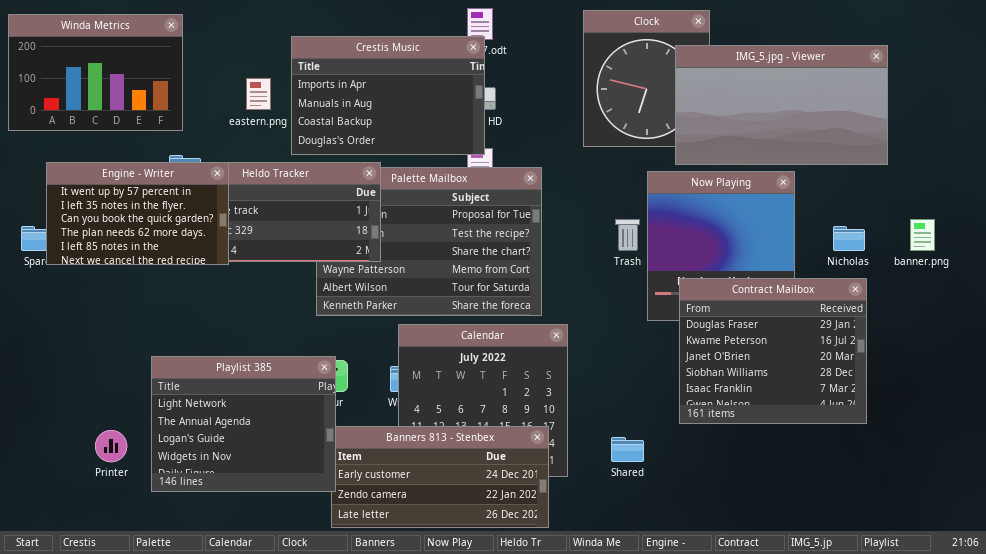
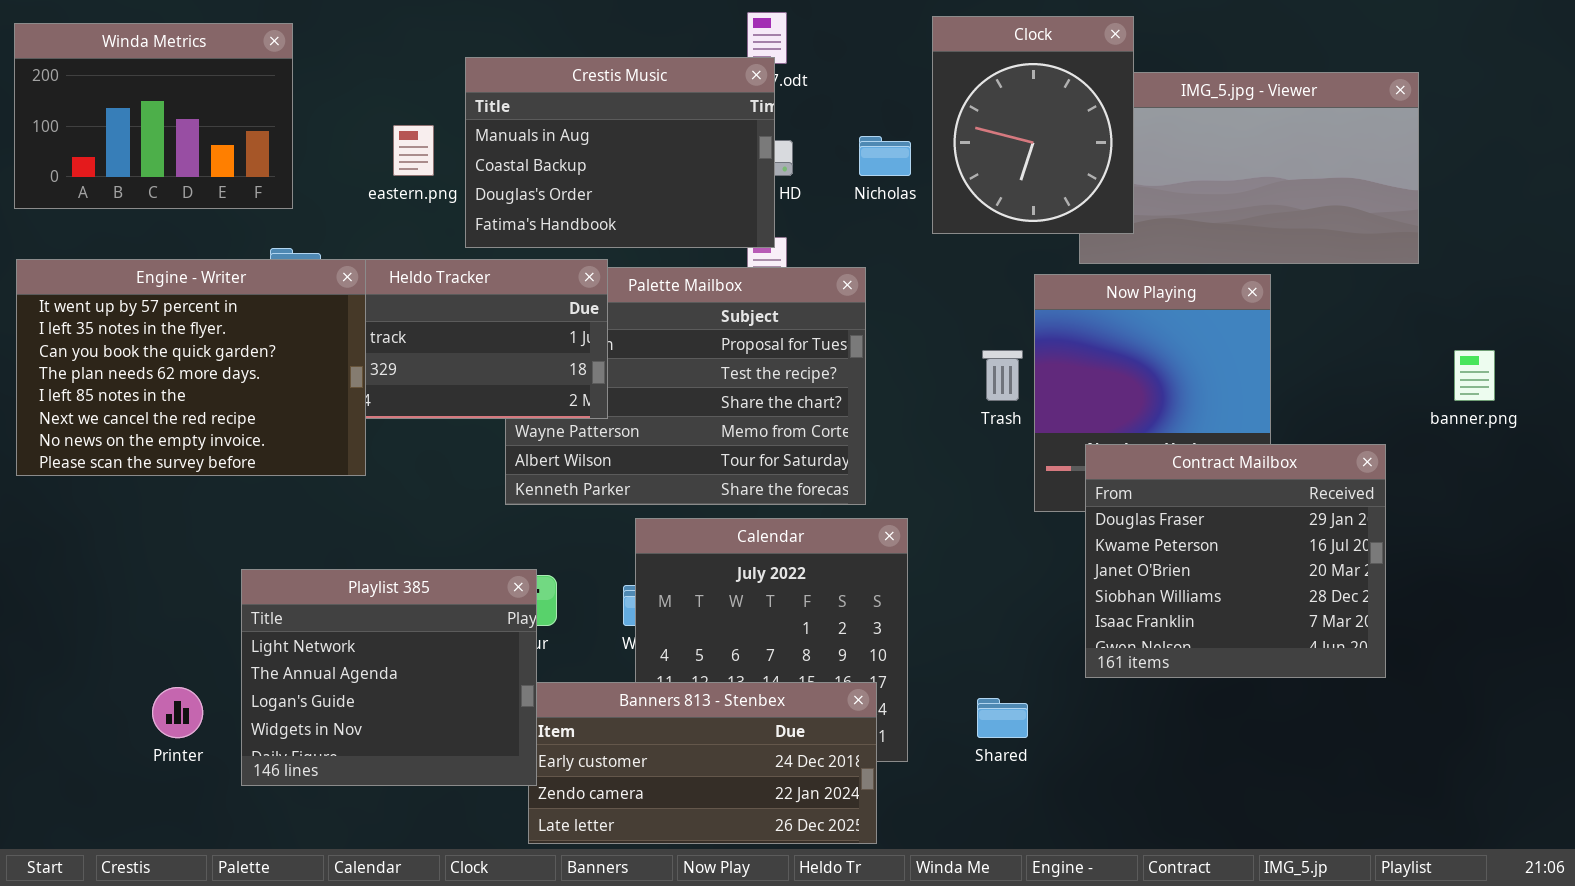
Clock: [583,10,710,147] -> [932,16,1134,234], raised
Crestis Music: [291,36,485,155] -> [465,57,775,248], scrolled down 1 row
Engine - Writer: [46,162,229,265] -> [16,259,366,476], resized
Nicholas: [833,226,865,251] -> [859,136,911,176], moved

